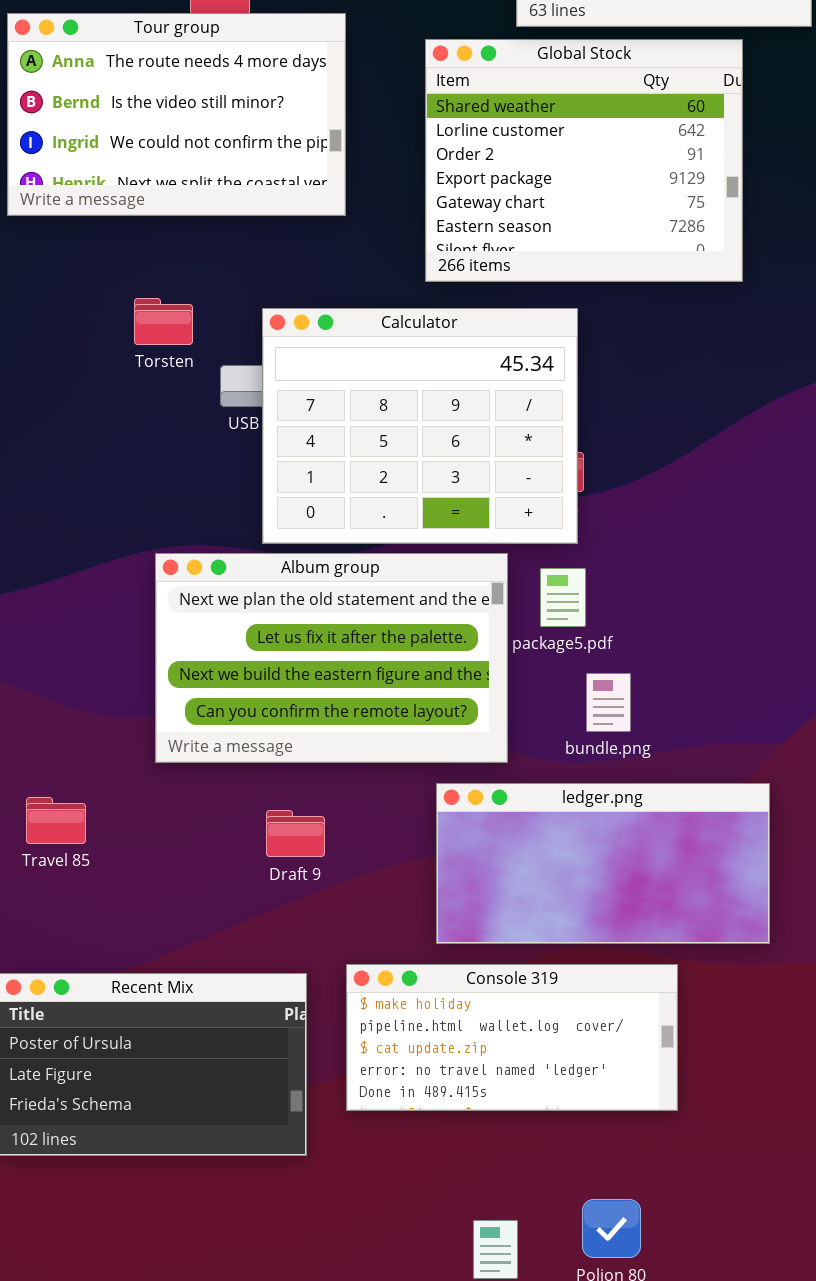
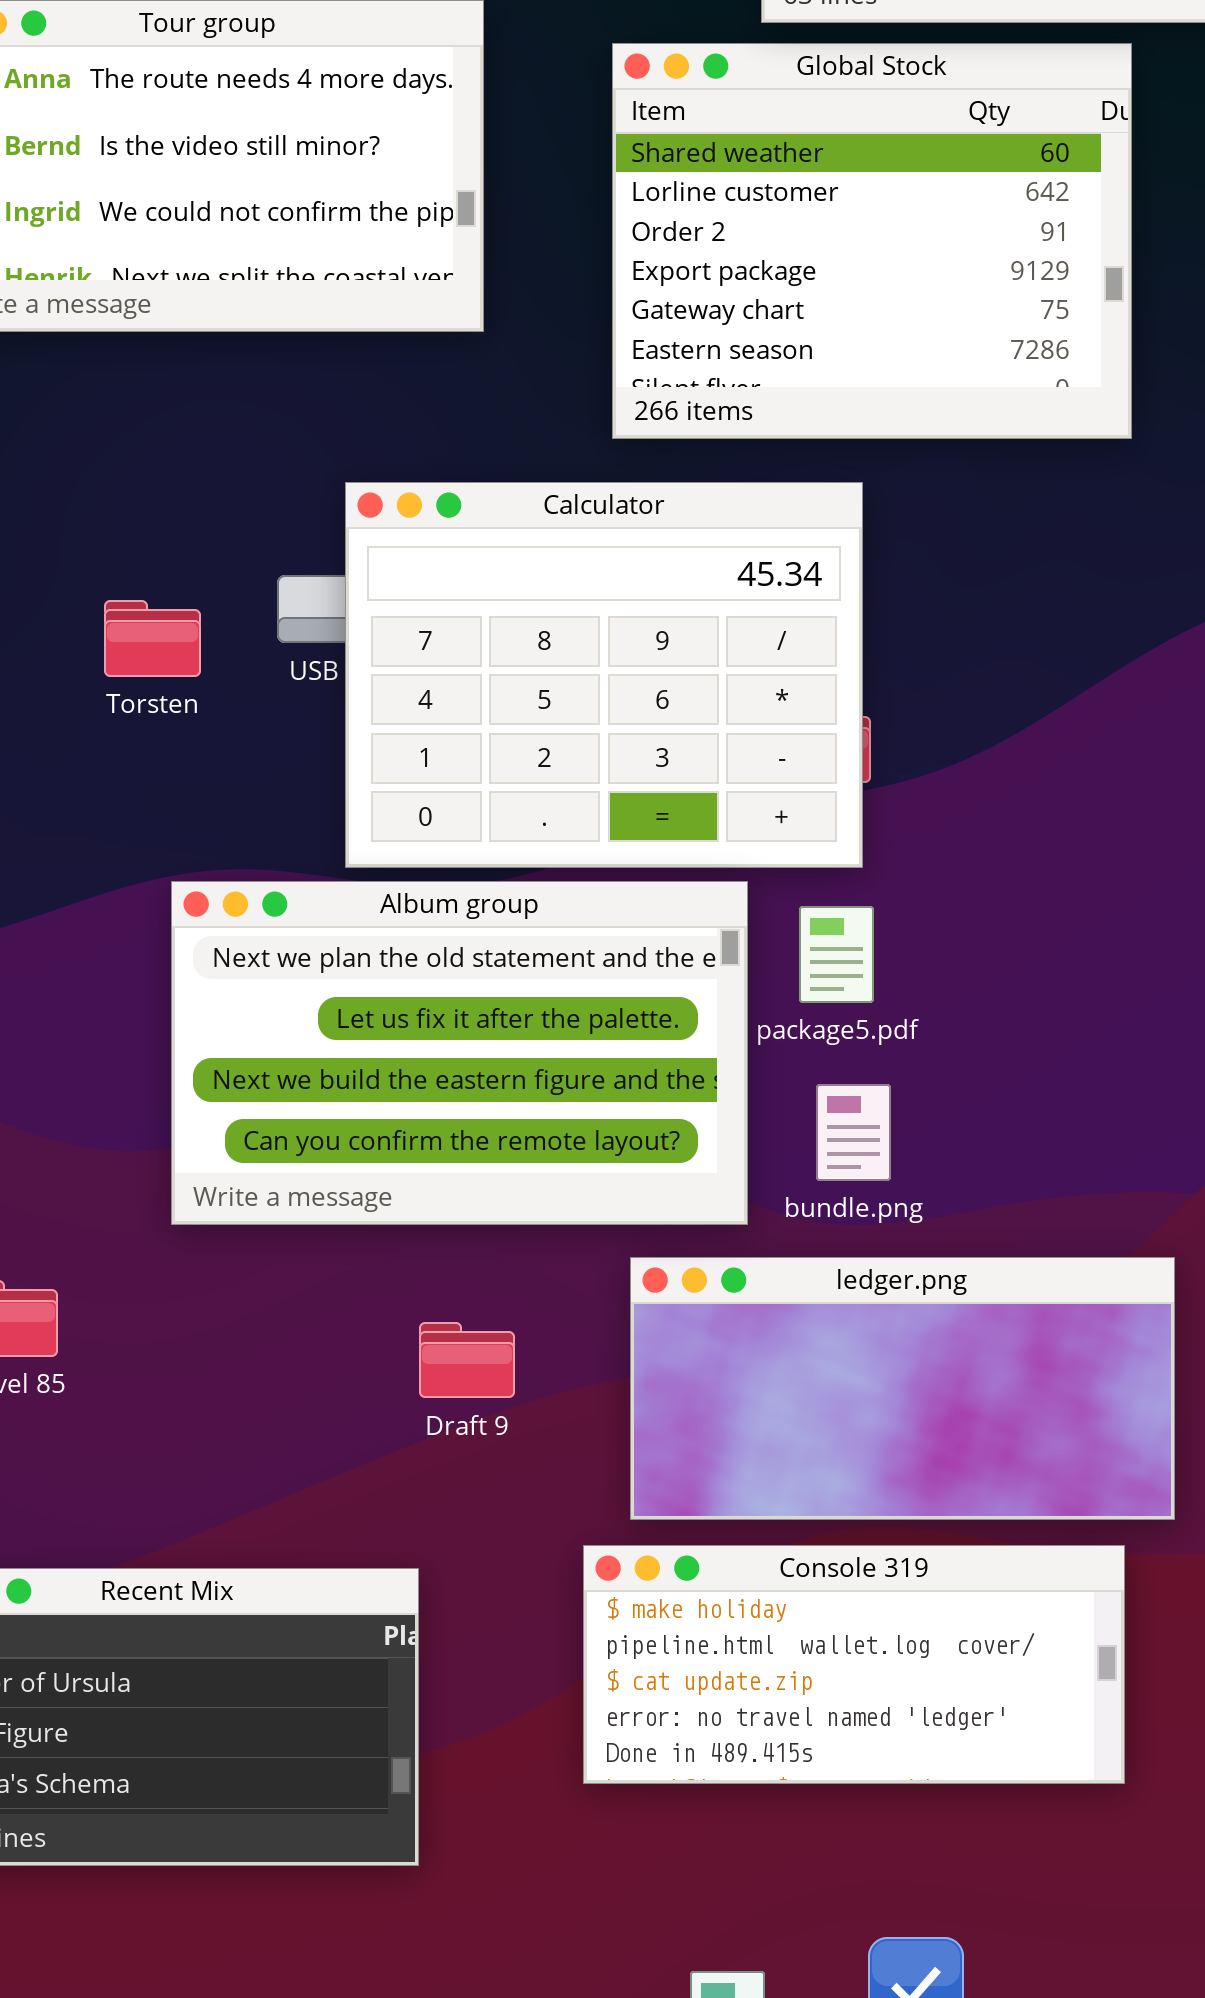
Torsten: [134,298,193,345] -> [104,600,201,677], moved
bundle.png: [586,673,631,732] -> [816,1084,891,1181], moved
Draft 9: [266,810,325,857] -> [419,1322,515,1398], moved
Console 319: [346,964,678,1111] -> [583,1545,1125,1784], moved

